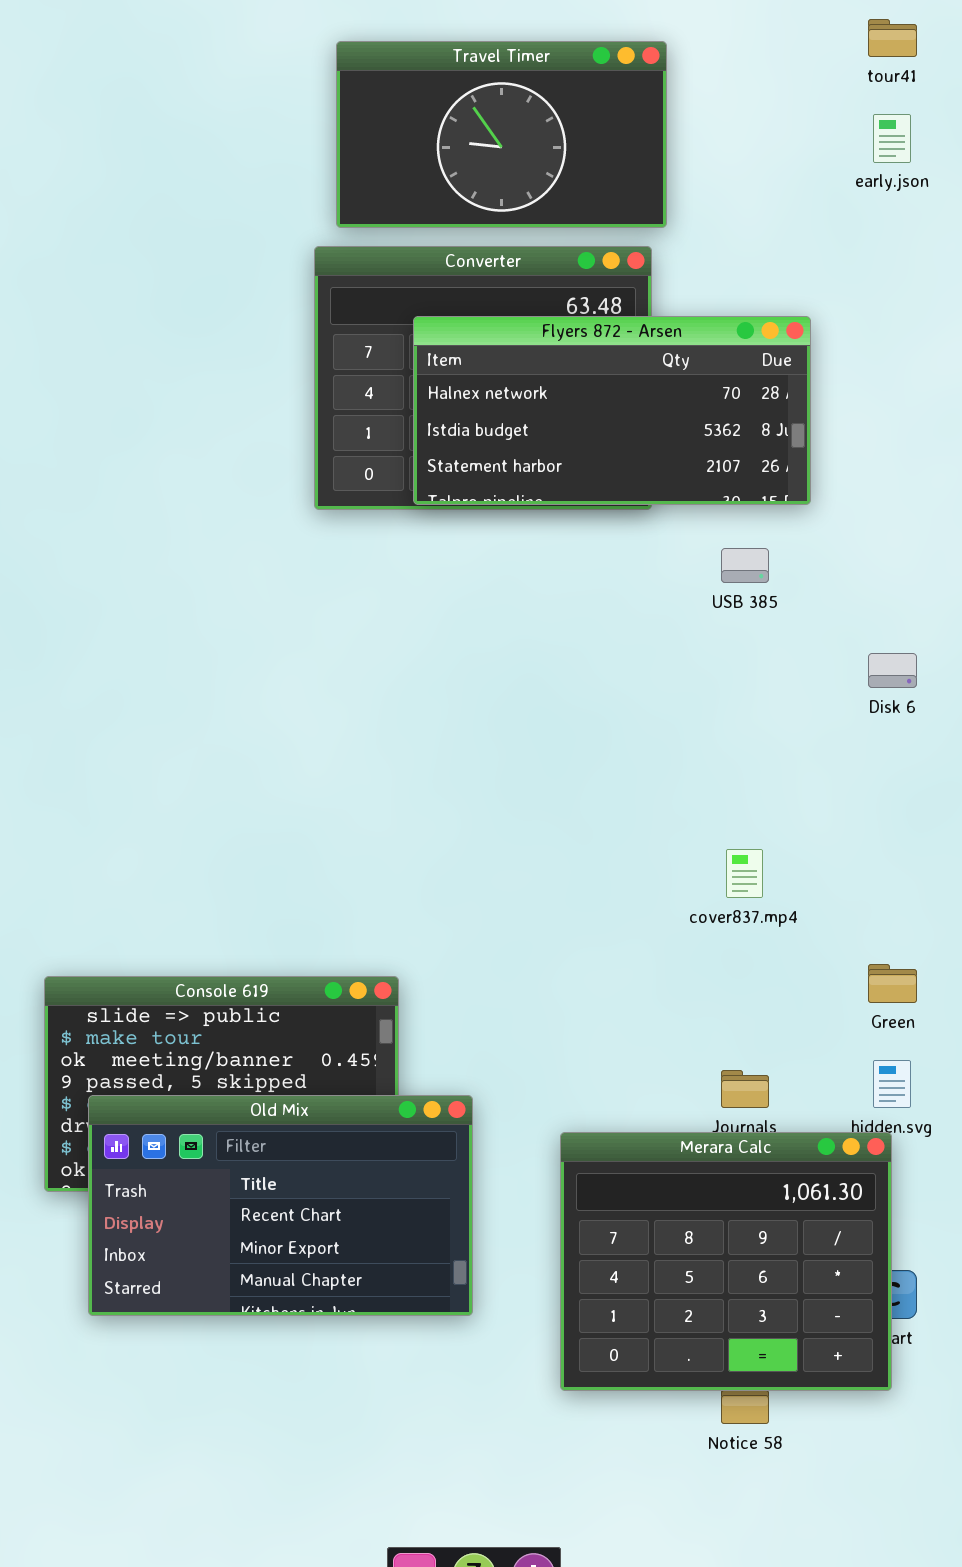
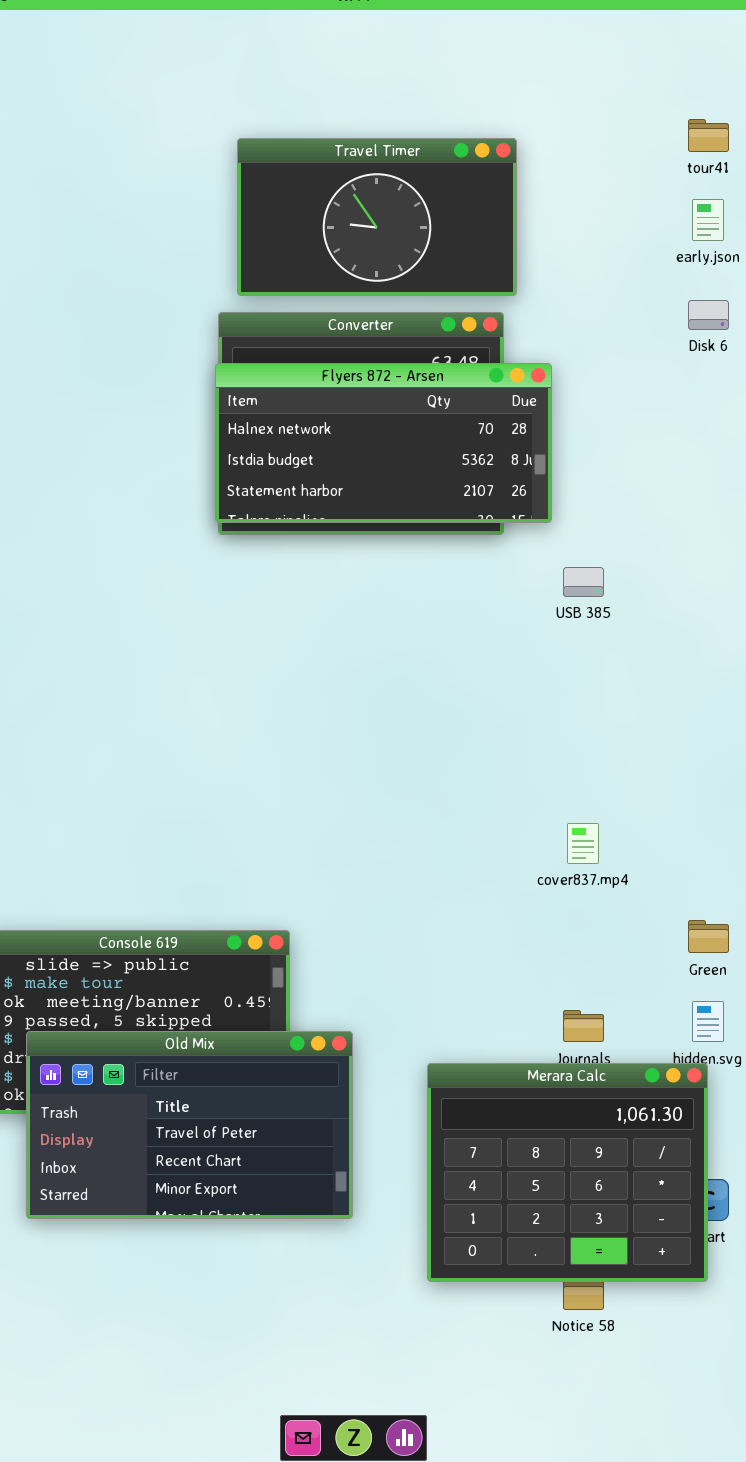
Flyers 872 - Arsen: [413,316,811,505] -> [215,363,552,523], moved
Disk 6: [868,653,917,688] -> [688,300,729,330], moved
Old Mix: [88,1095,473,1316] -> [26,1031,353,1219], scrolled up 1 row

